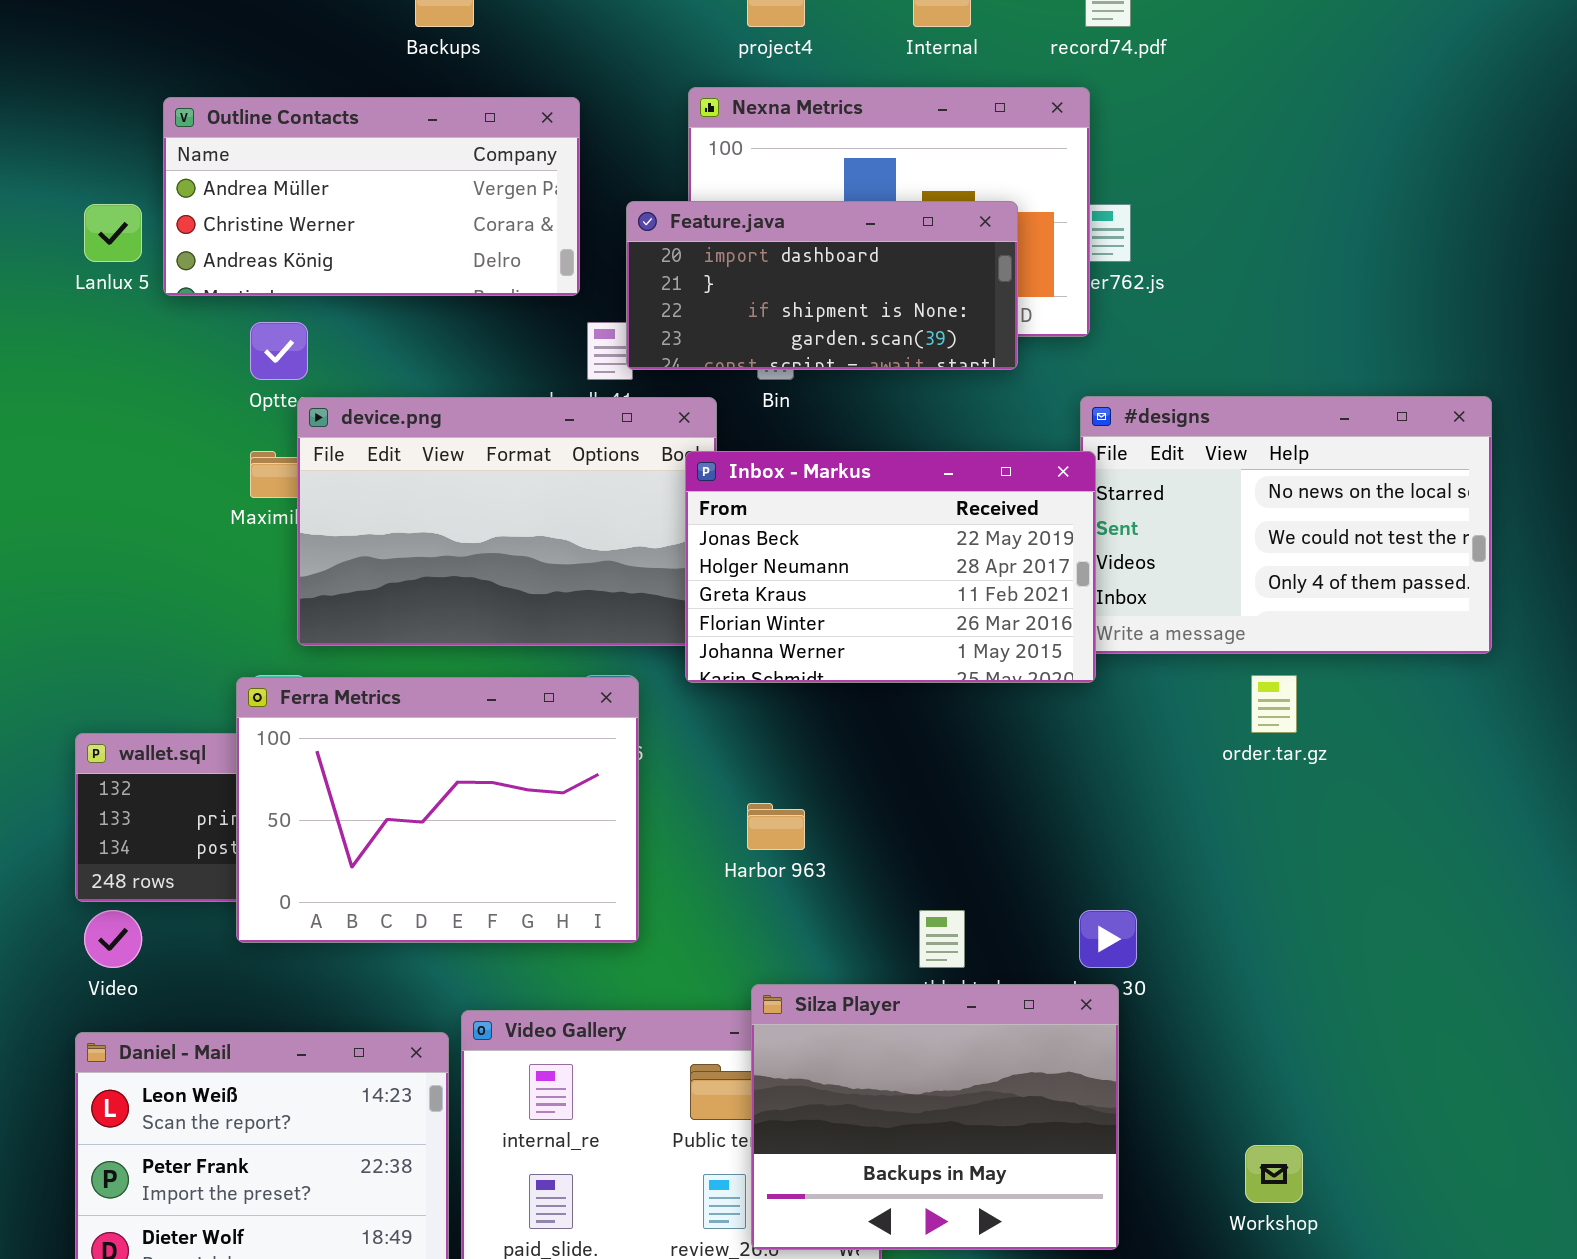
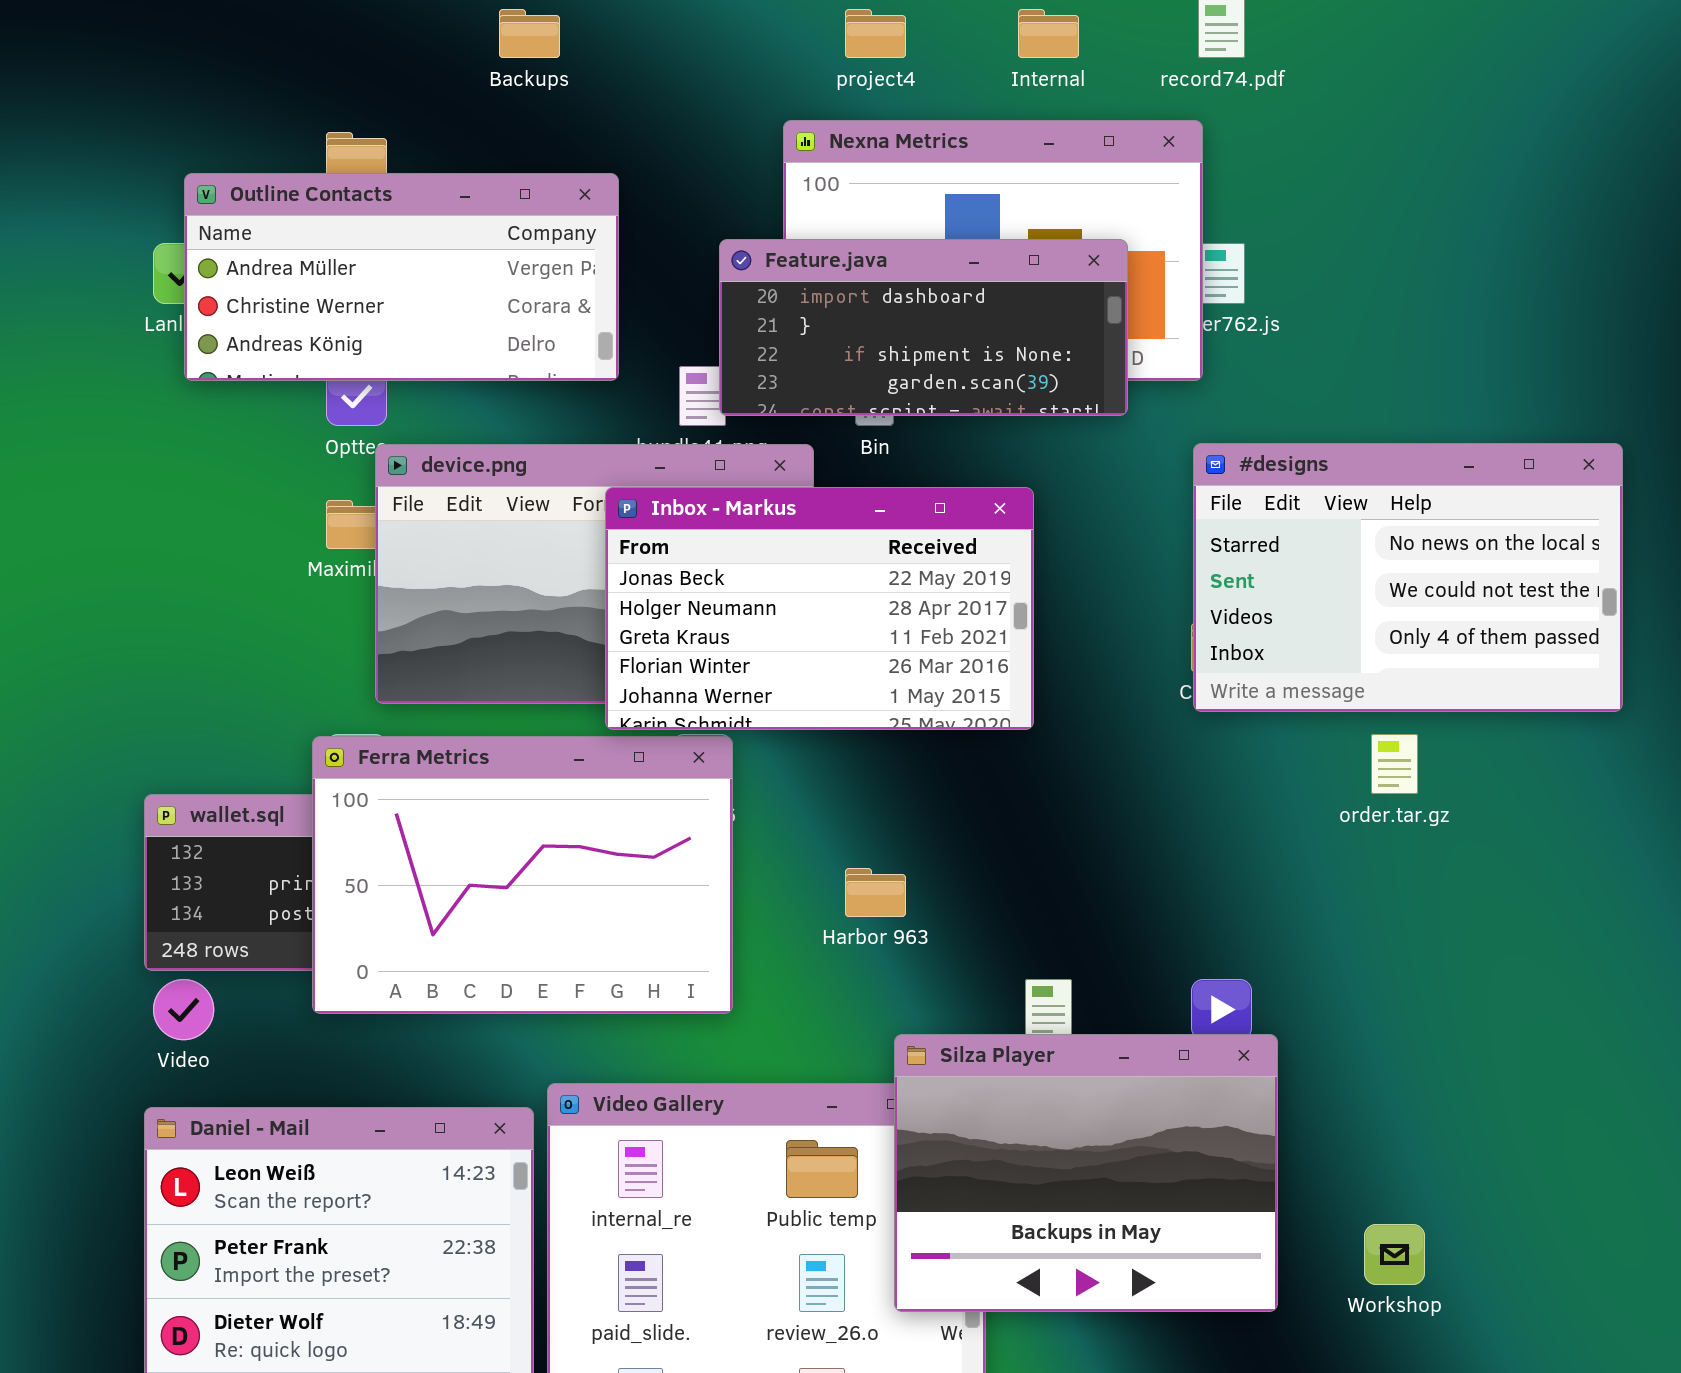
Outline Contacts: [163,97,580,296] -> [184,173,619,381], moved
Inbox - Markus: [685,451,1096,683] -> [605,487,1034,730], moved
Silza Player: [751,984,1119,1250] -> [894,1034,1278,1312], moved

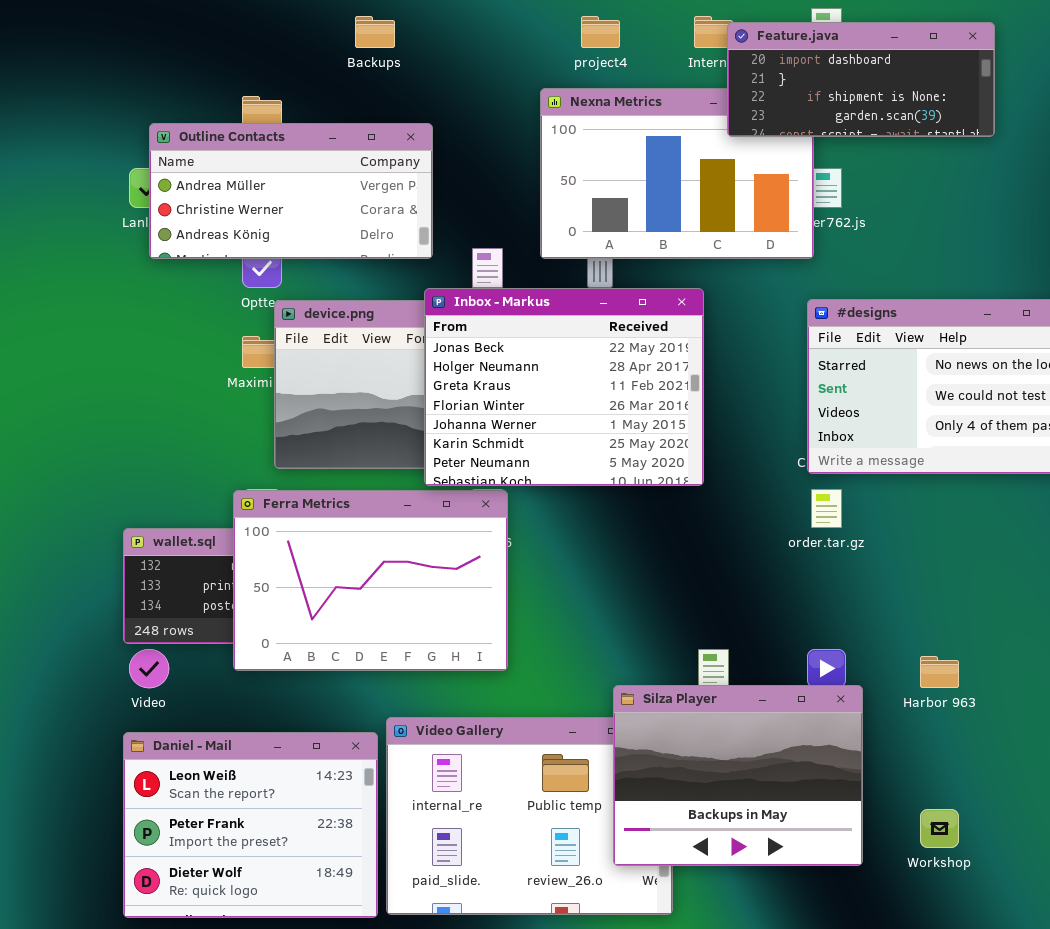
Feature.java: [719,239,1128,416] -> [727,22,995,137], moved
Inbox - Markus: [605,487,1034,730] -> [424,288,704,486], resized
order.tar.gz: [1371,734,1418,794] -> [811,489,842,528], moved
Harbor 963: [845,868,906,917] -> [920,656,959,688], moved

